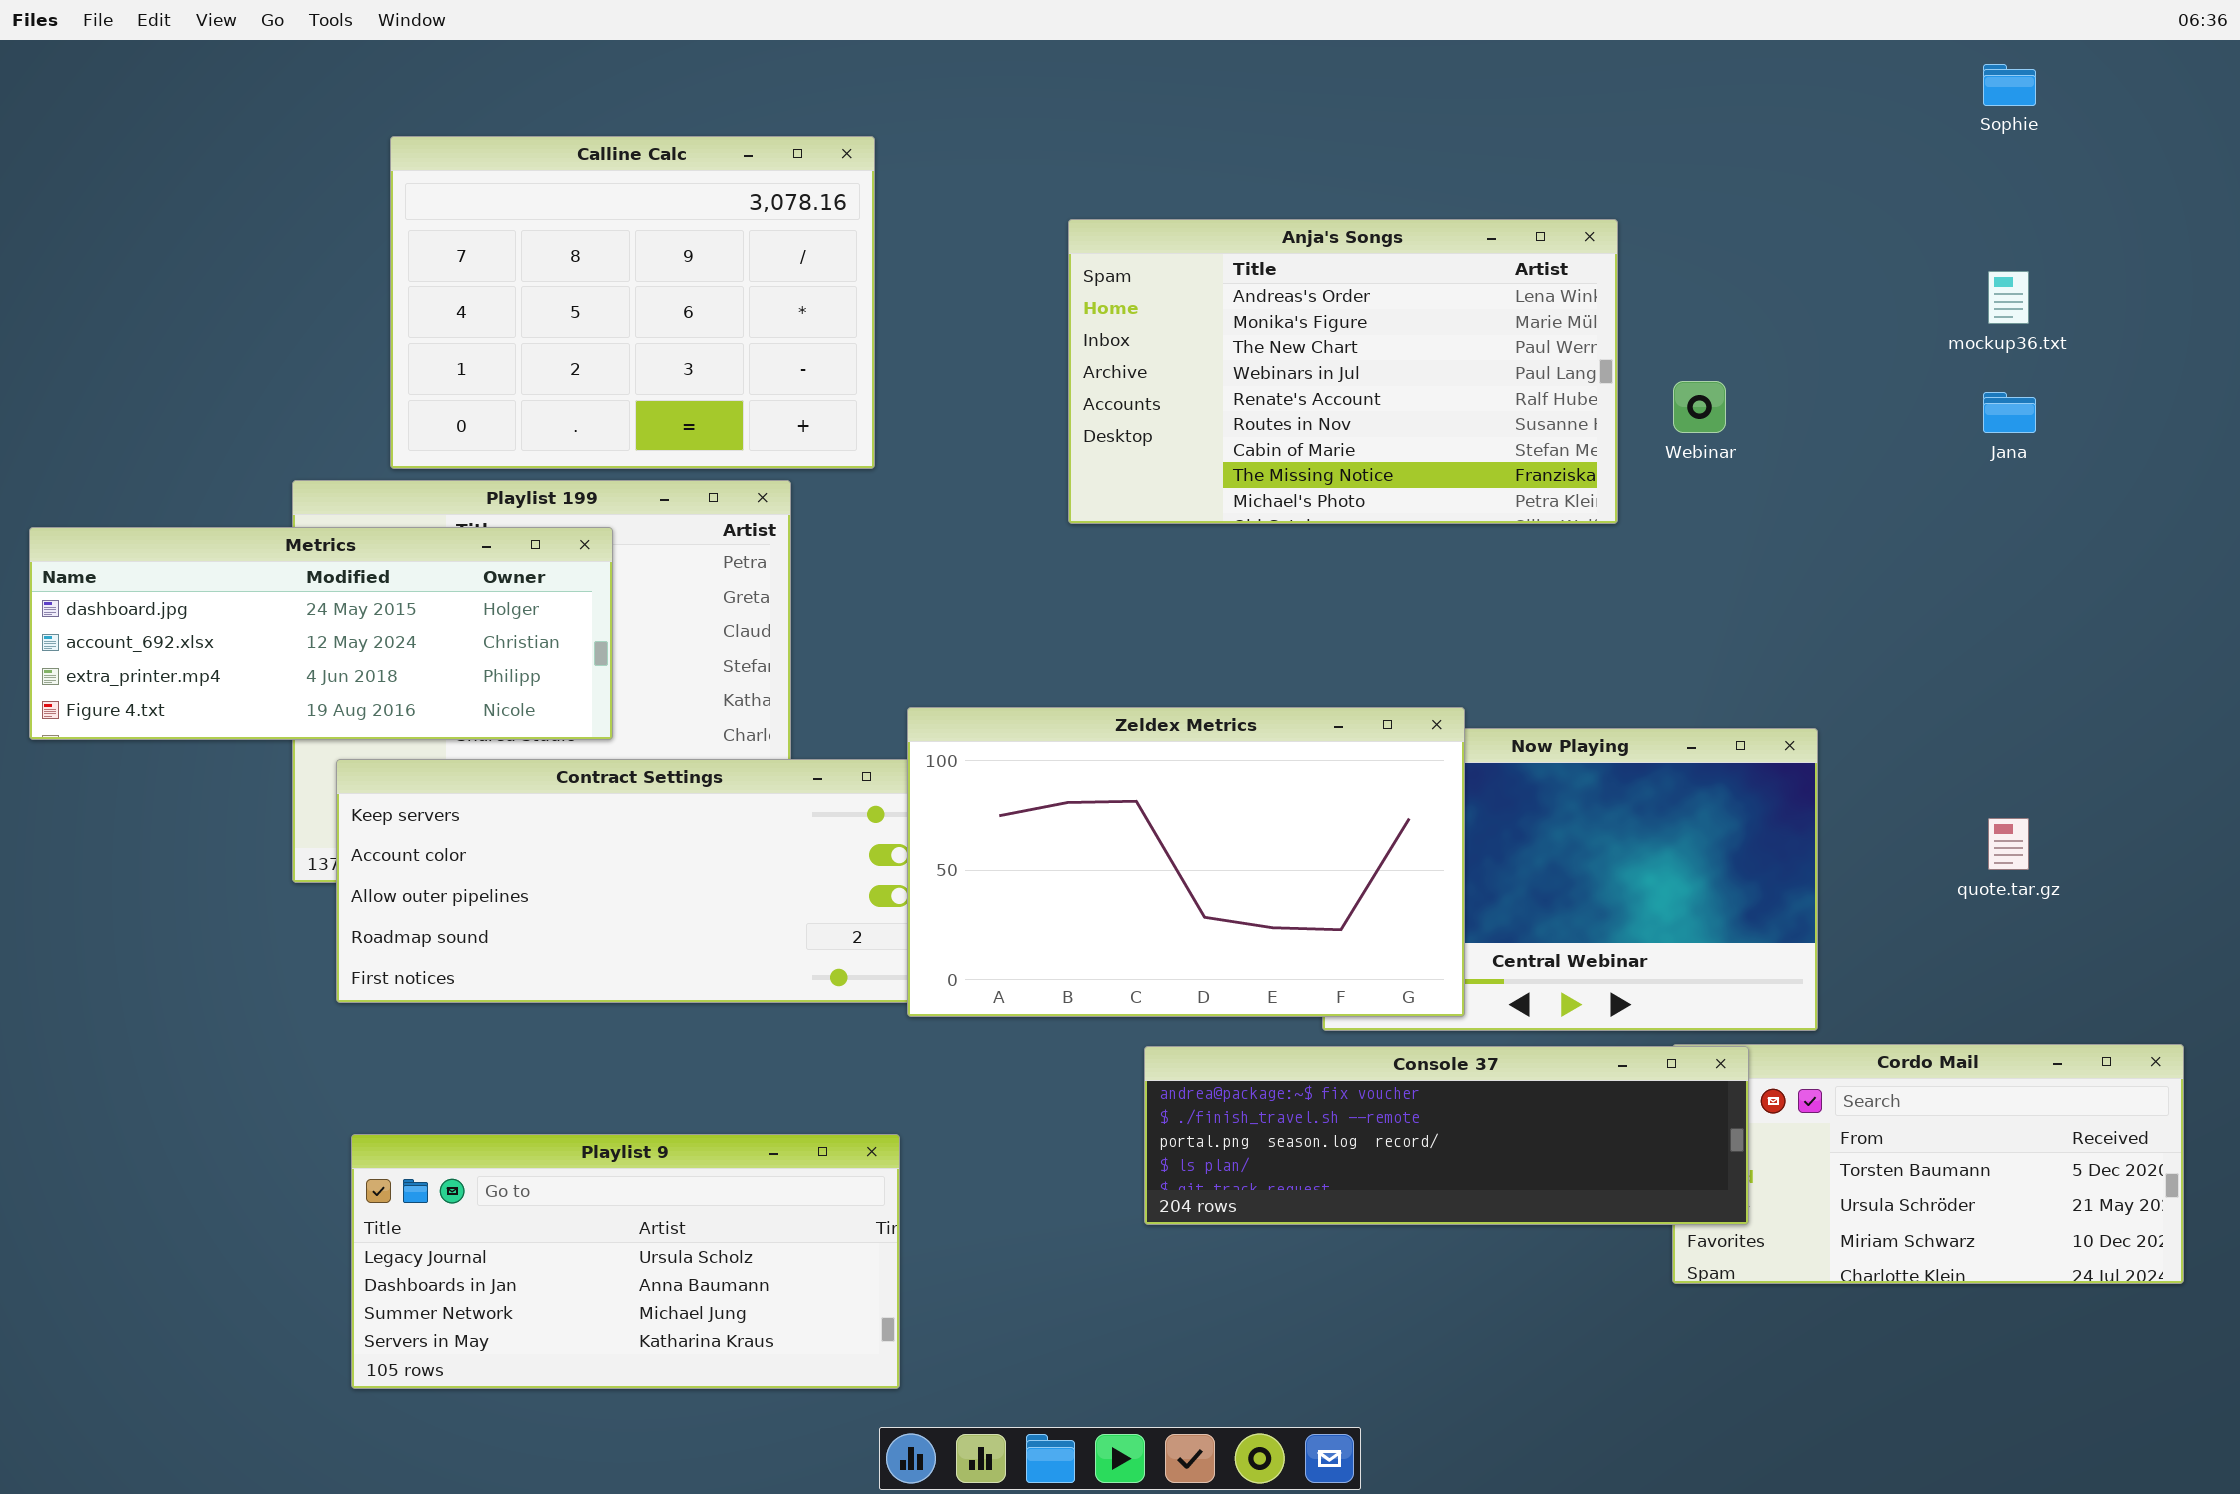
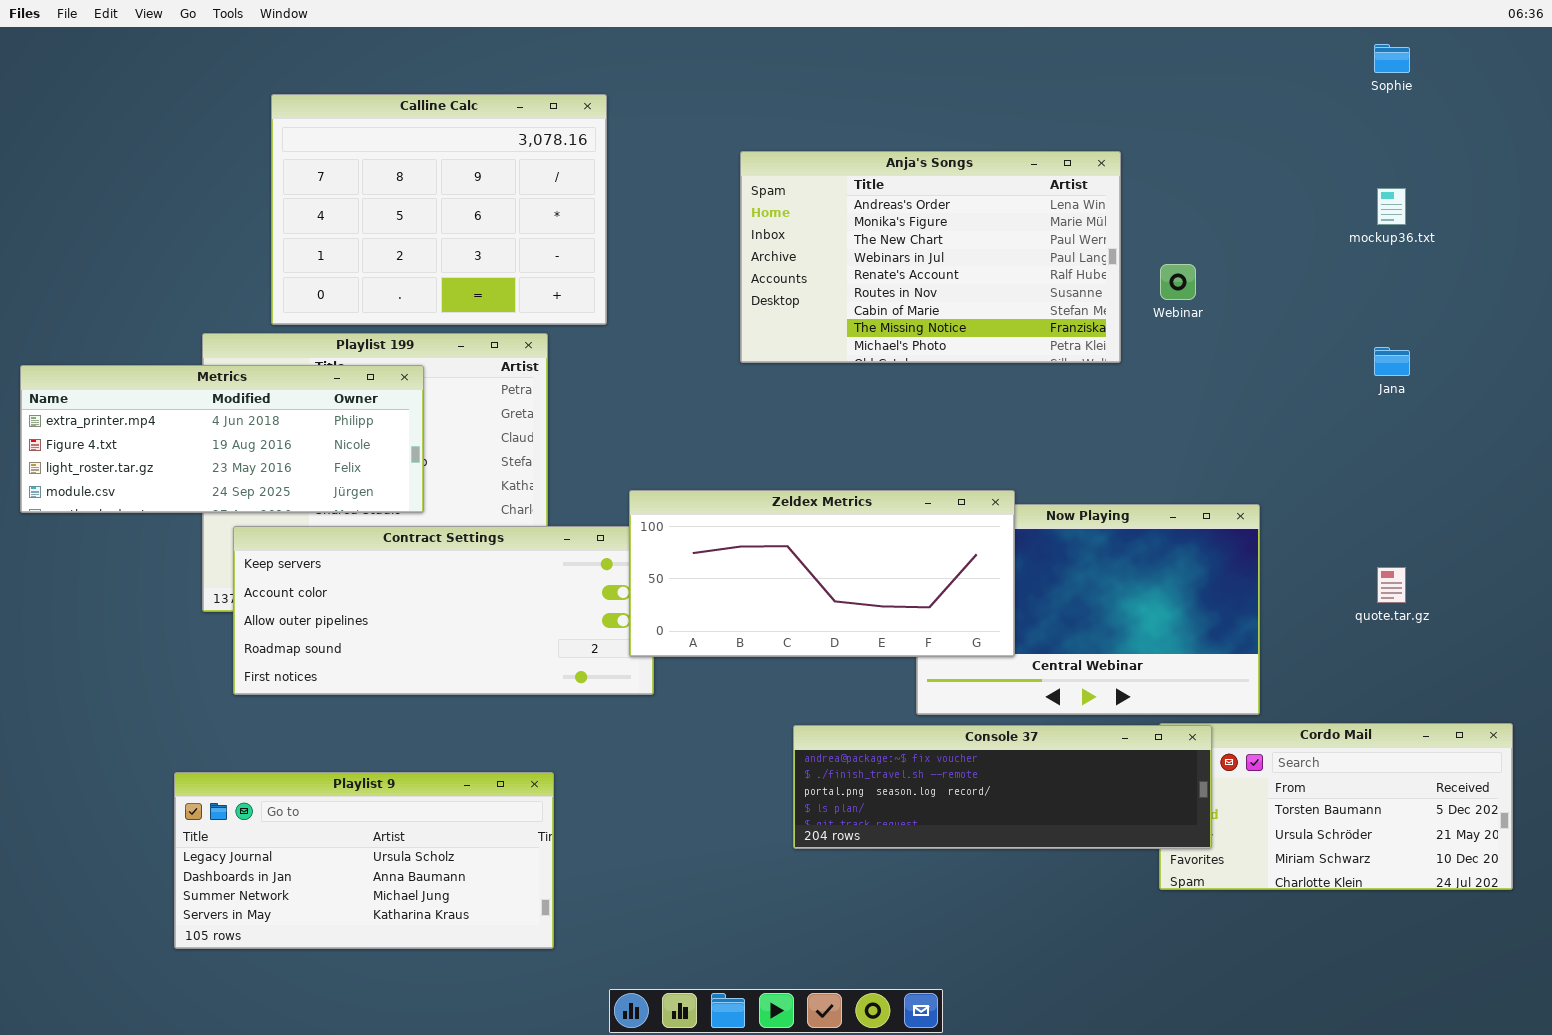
Jana: [1983,392,2036,433] -> [1374,347,1410,376], moved
Metrics: [29,527,613,740] -> [20,365,424,513], scrolled down 2 rows
Zeldex Metrics: [907,707,1465,1017] -> [629,490,1015,657], resized
Playlist 9: [351,1134,900,1389] -> [174,772,554,949], moved

